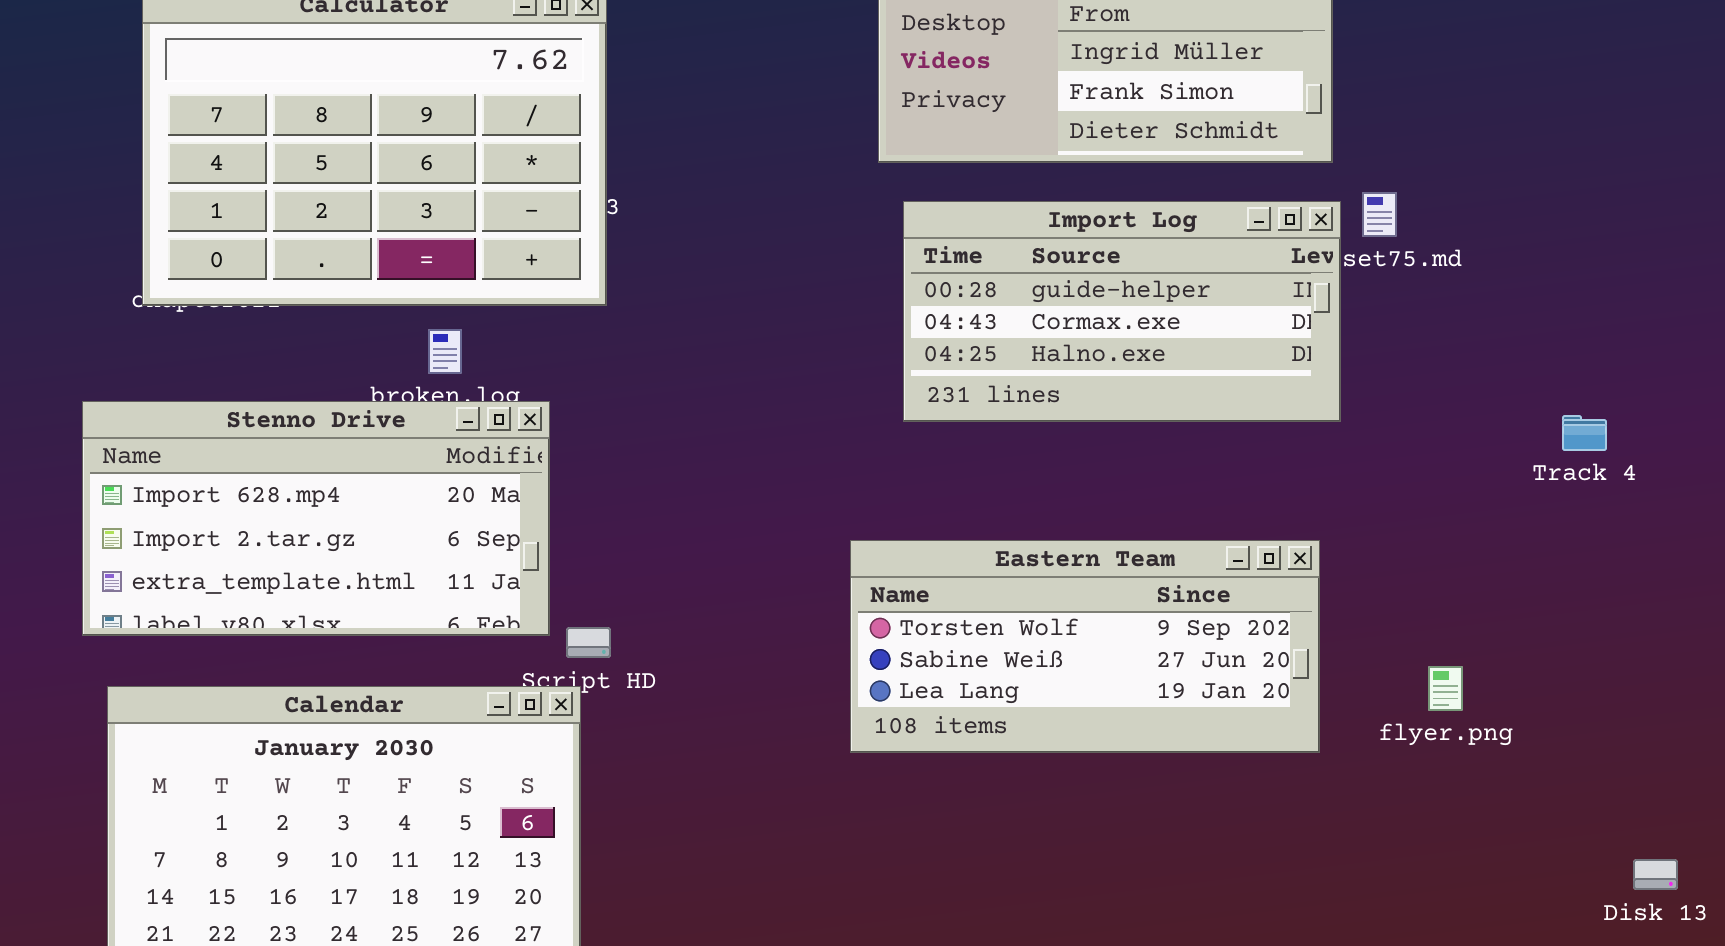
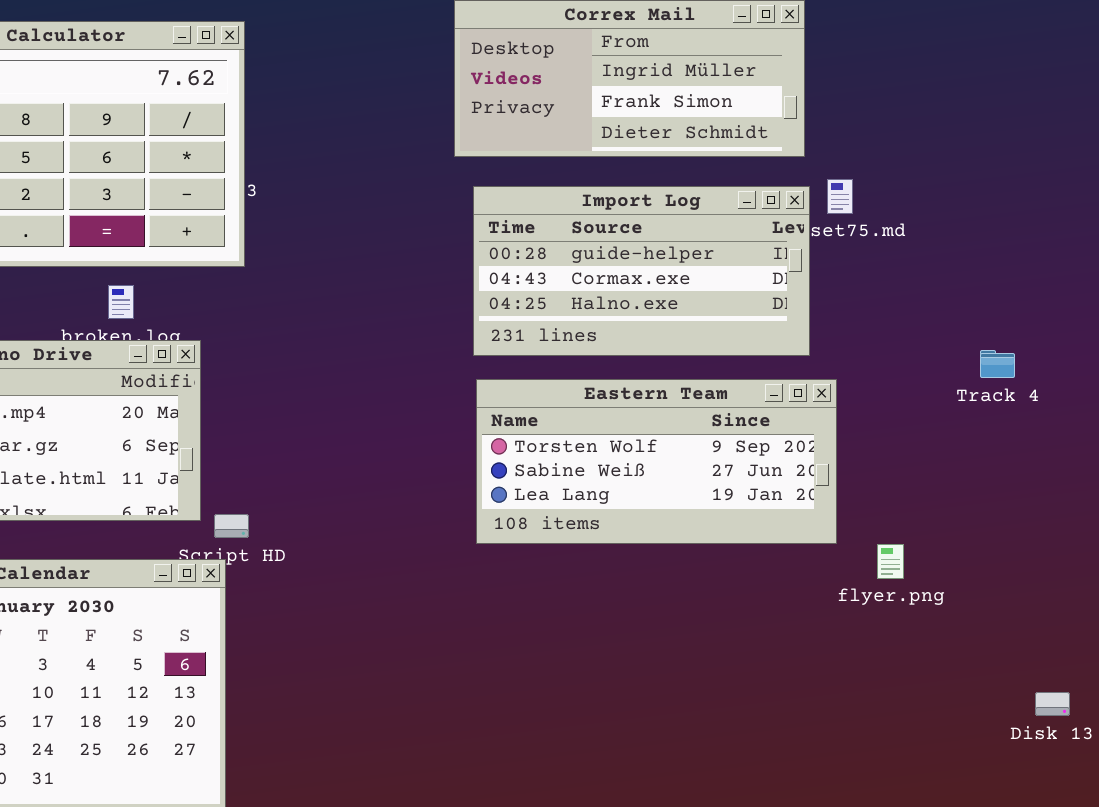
Eastern Team: [850,540,1320,753] -> [476,379,837,544], moved

